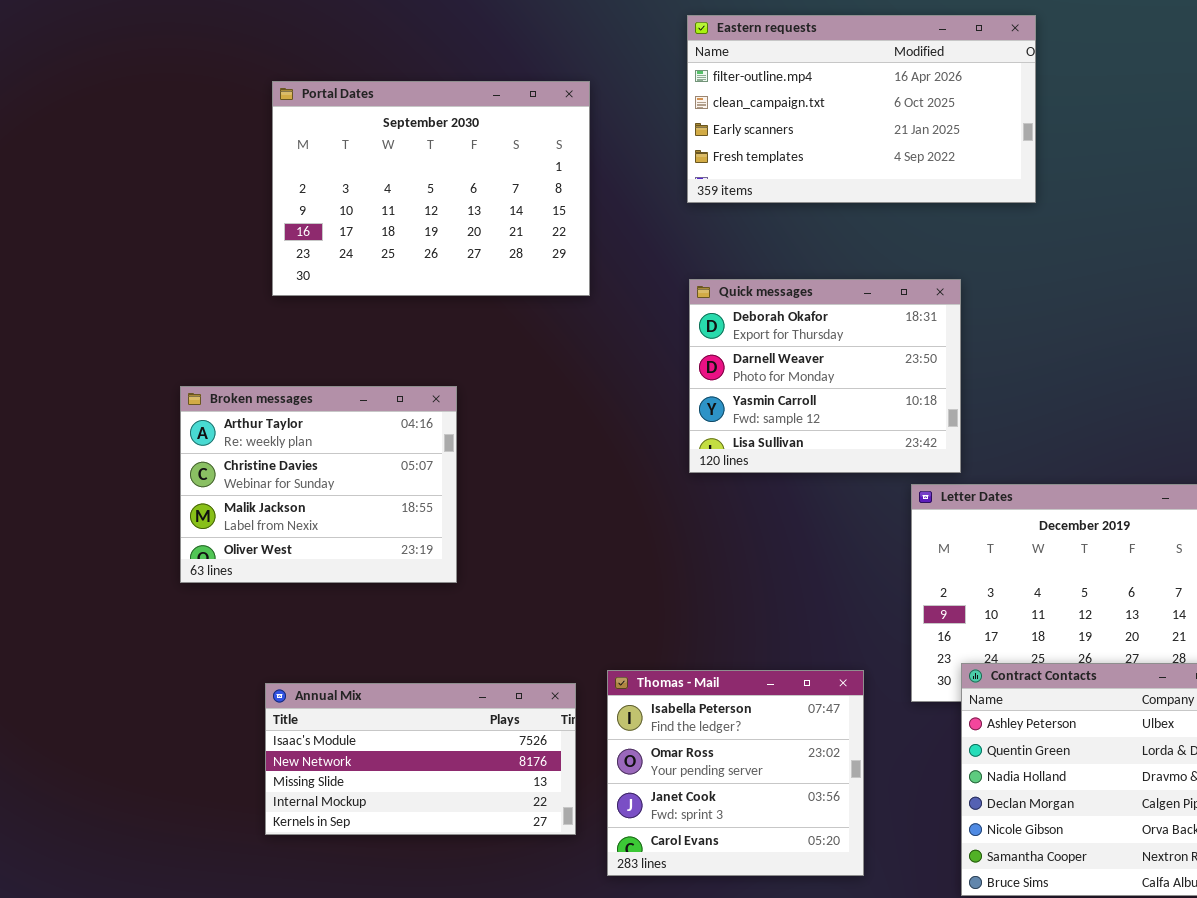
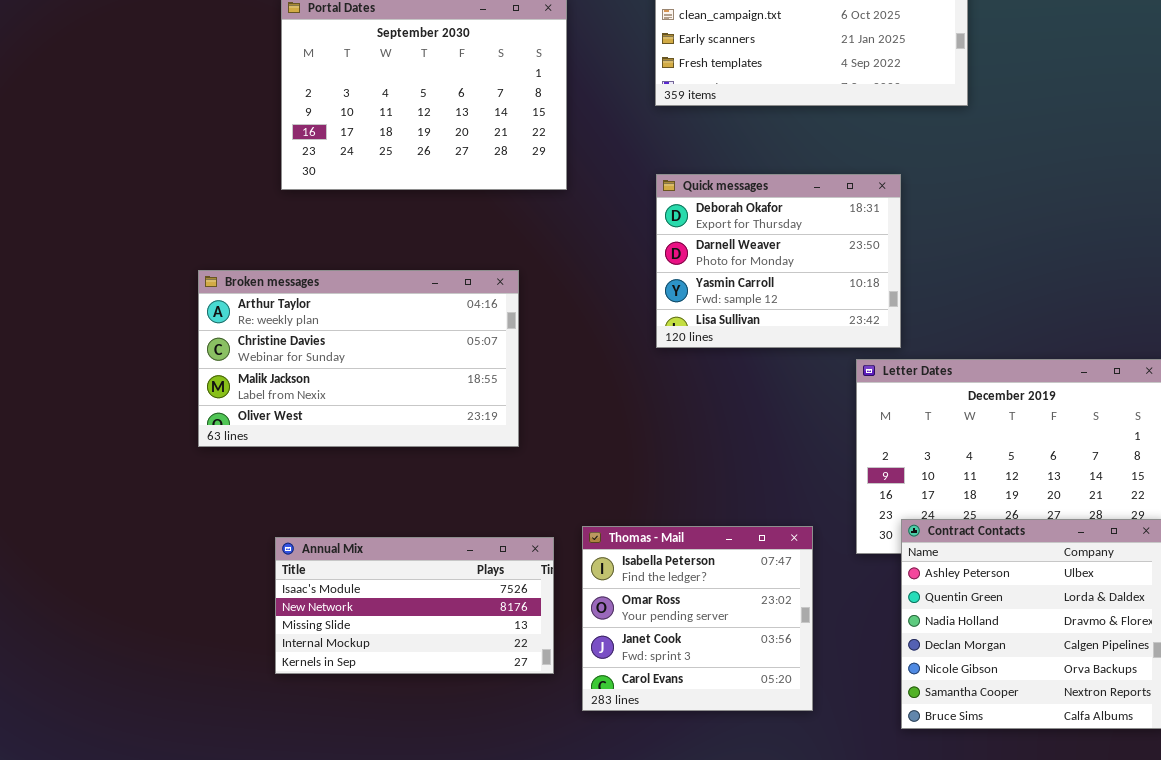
Broken messages: [180,386,457,583] -> [198,270,519,447], resized

